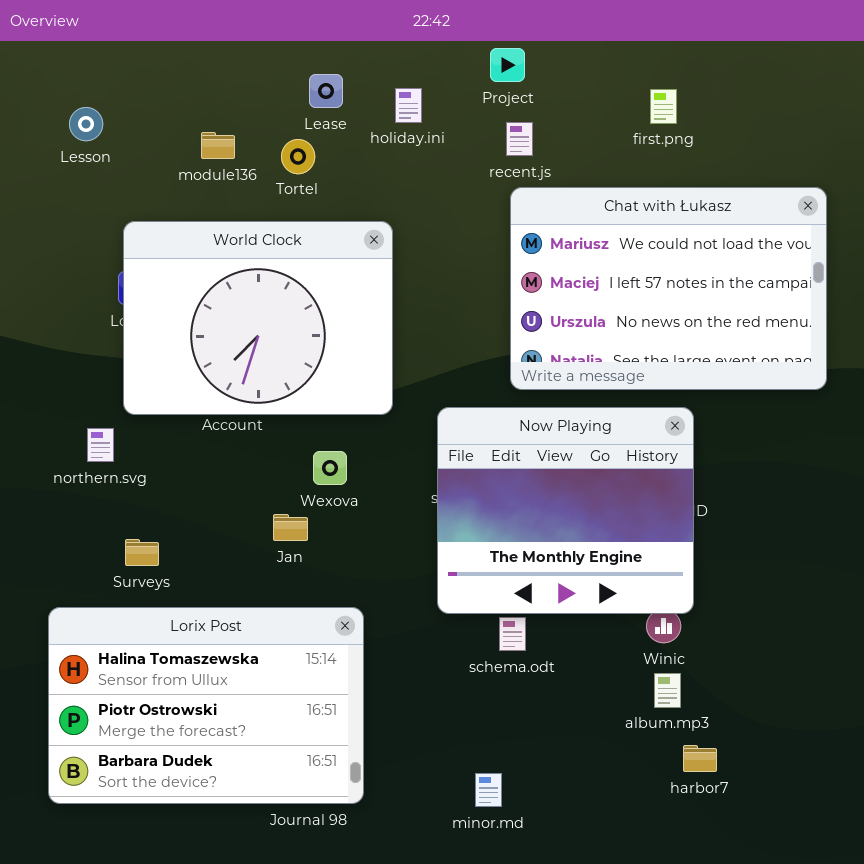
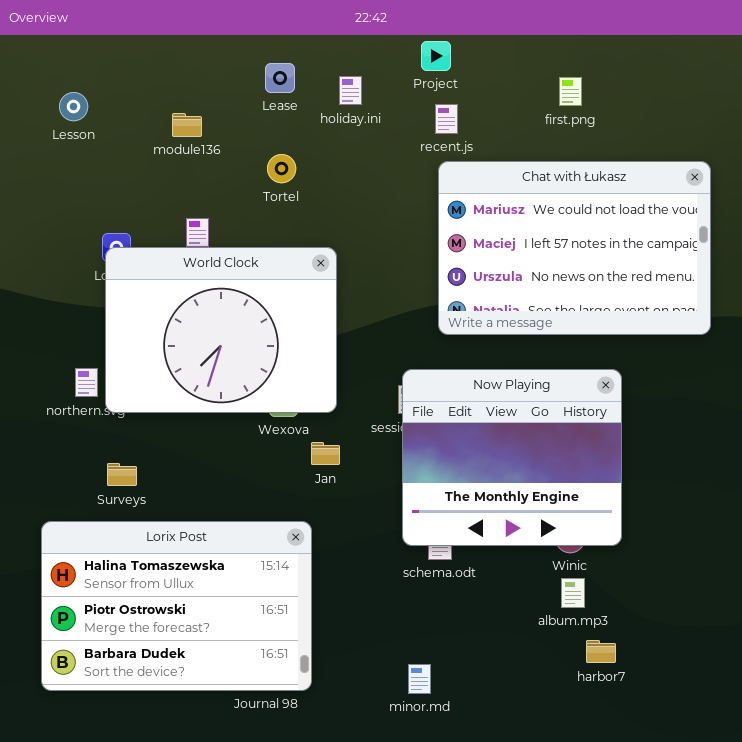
Tortel: [281,139,315,174] -> [267,154,296,183], moved
World Clock: [123,221,393,415] -> [105,247,337,413], moved
Now Playing: [437,407,694,614] -> [402,369,622,546], moved
Jan: [273,514,308,541] -> [311,442,340,465], moved

